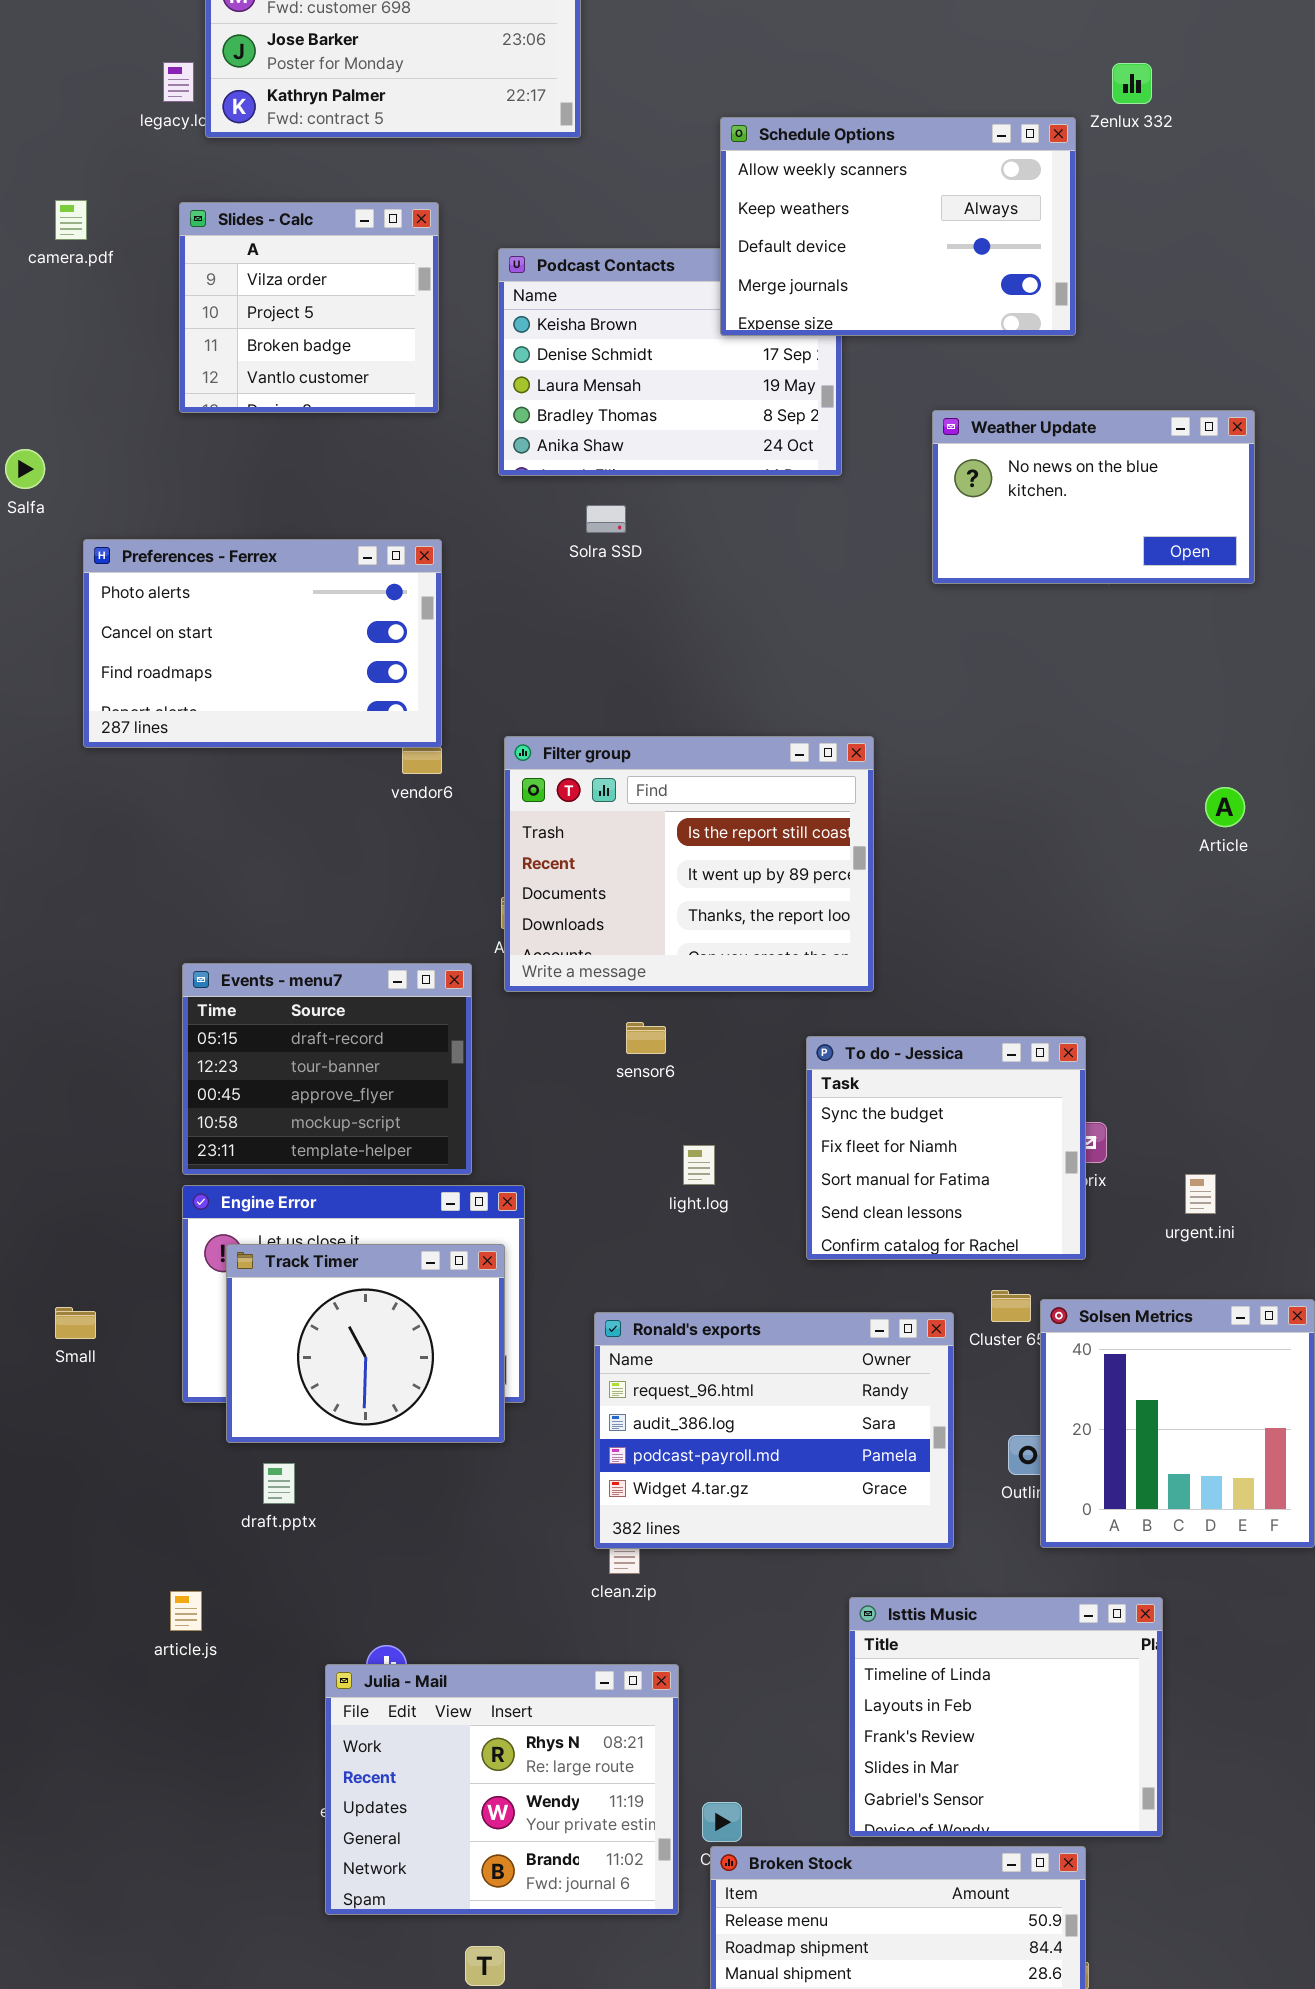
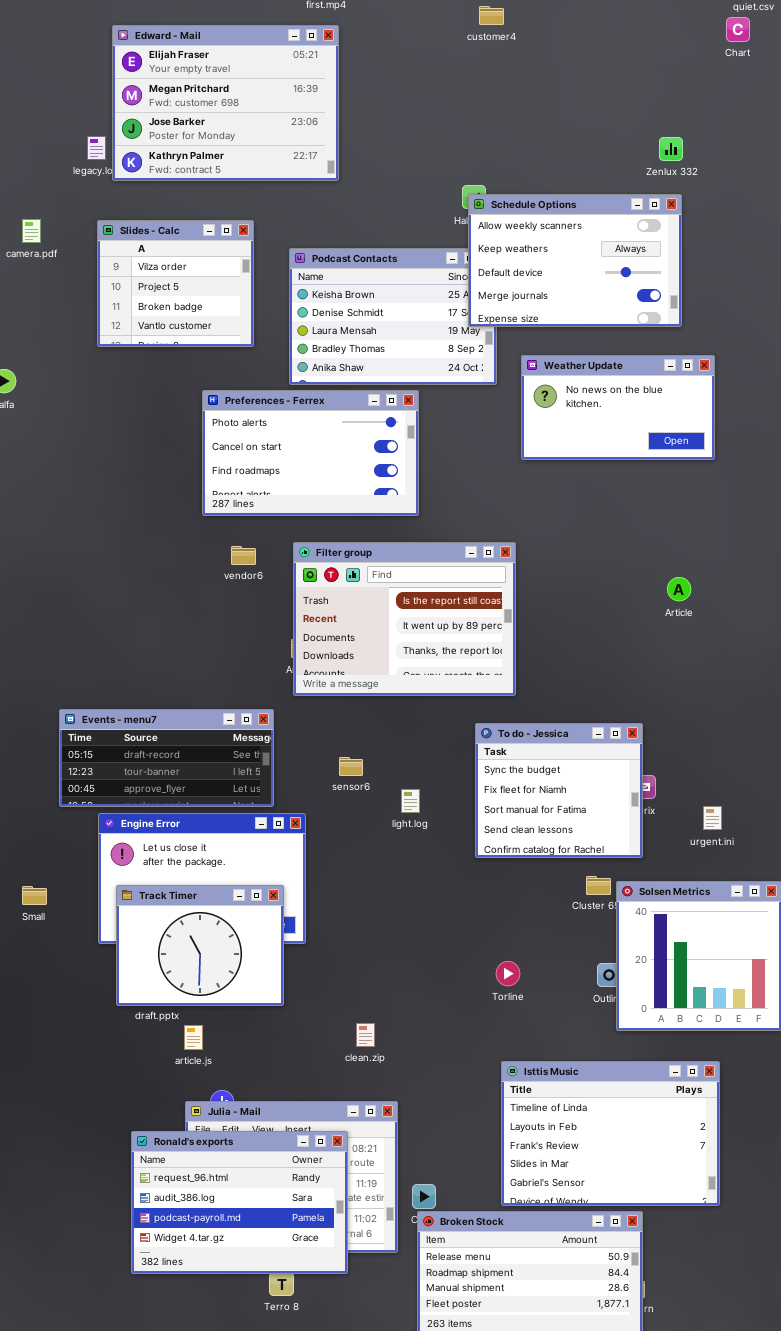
Schedule Options: [720,117,1076,336] -> [468,194,682,327], moved
Weather Update: [932,410,1255,584] -> [521,355,715,460], moved
Preferences - Ferrex: [83,539,442,748] -> [202,390,419,516], moved
Article: [1205,787,1245,827] -> [667,577,691,601], moved
Events - menu7: [182,963,472,1175] -> [59,709,274,807], resized
sensor6: [626,1022,666,1054] -> [339,757,363,776], moved
Track Timer: [226,1244,505,1443] -> [116,885,284,1006], moved
Ronald's exports: [594,1312,954,1549] -> [131,1131,348,1274], moved
article.js: [170,1591,202,1631] -> [184,1025,203,1050], moved
Isttis Music: [849,1597,1163,1837] -> [501,1061,720,1206], resized

